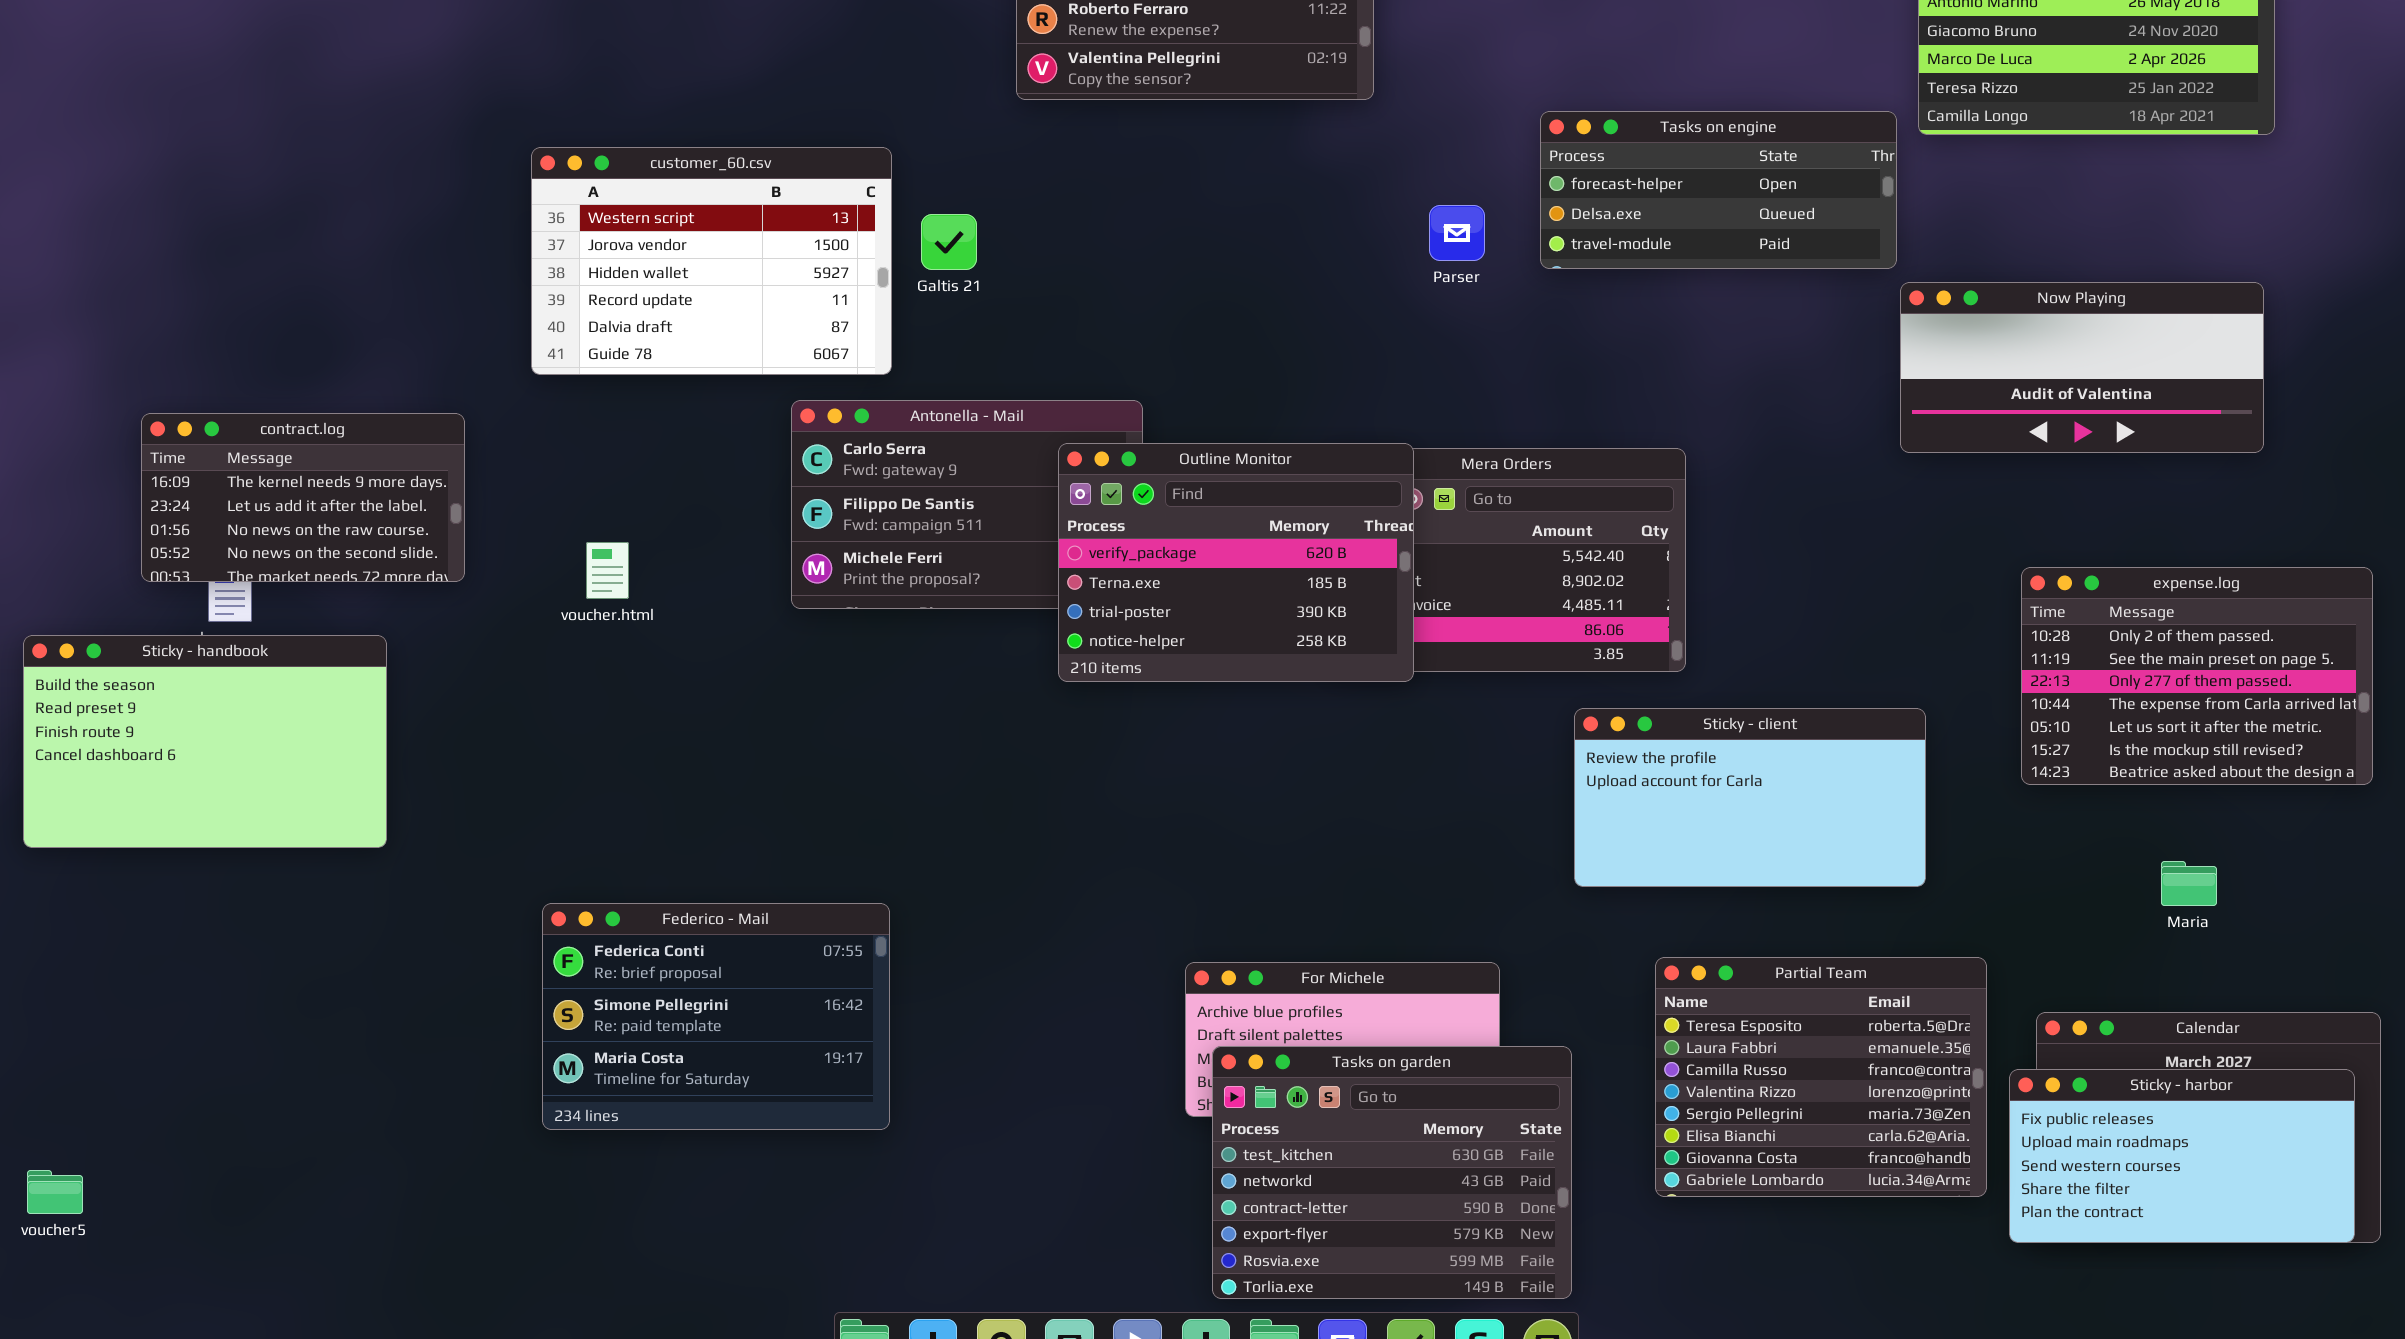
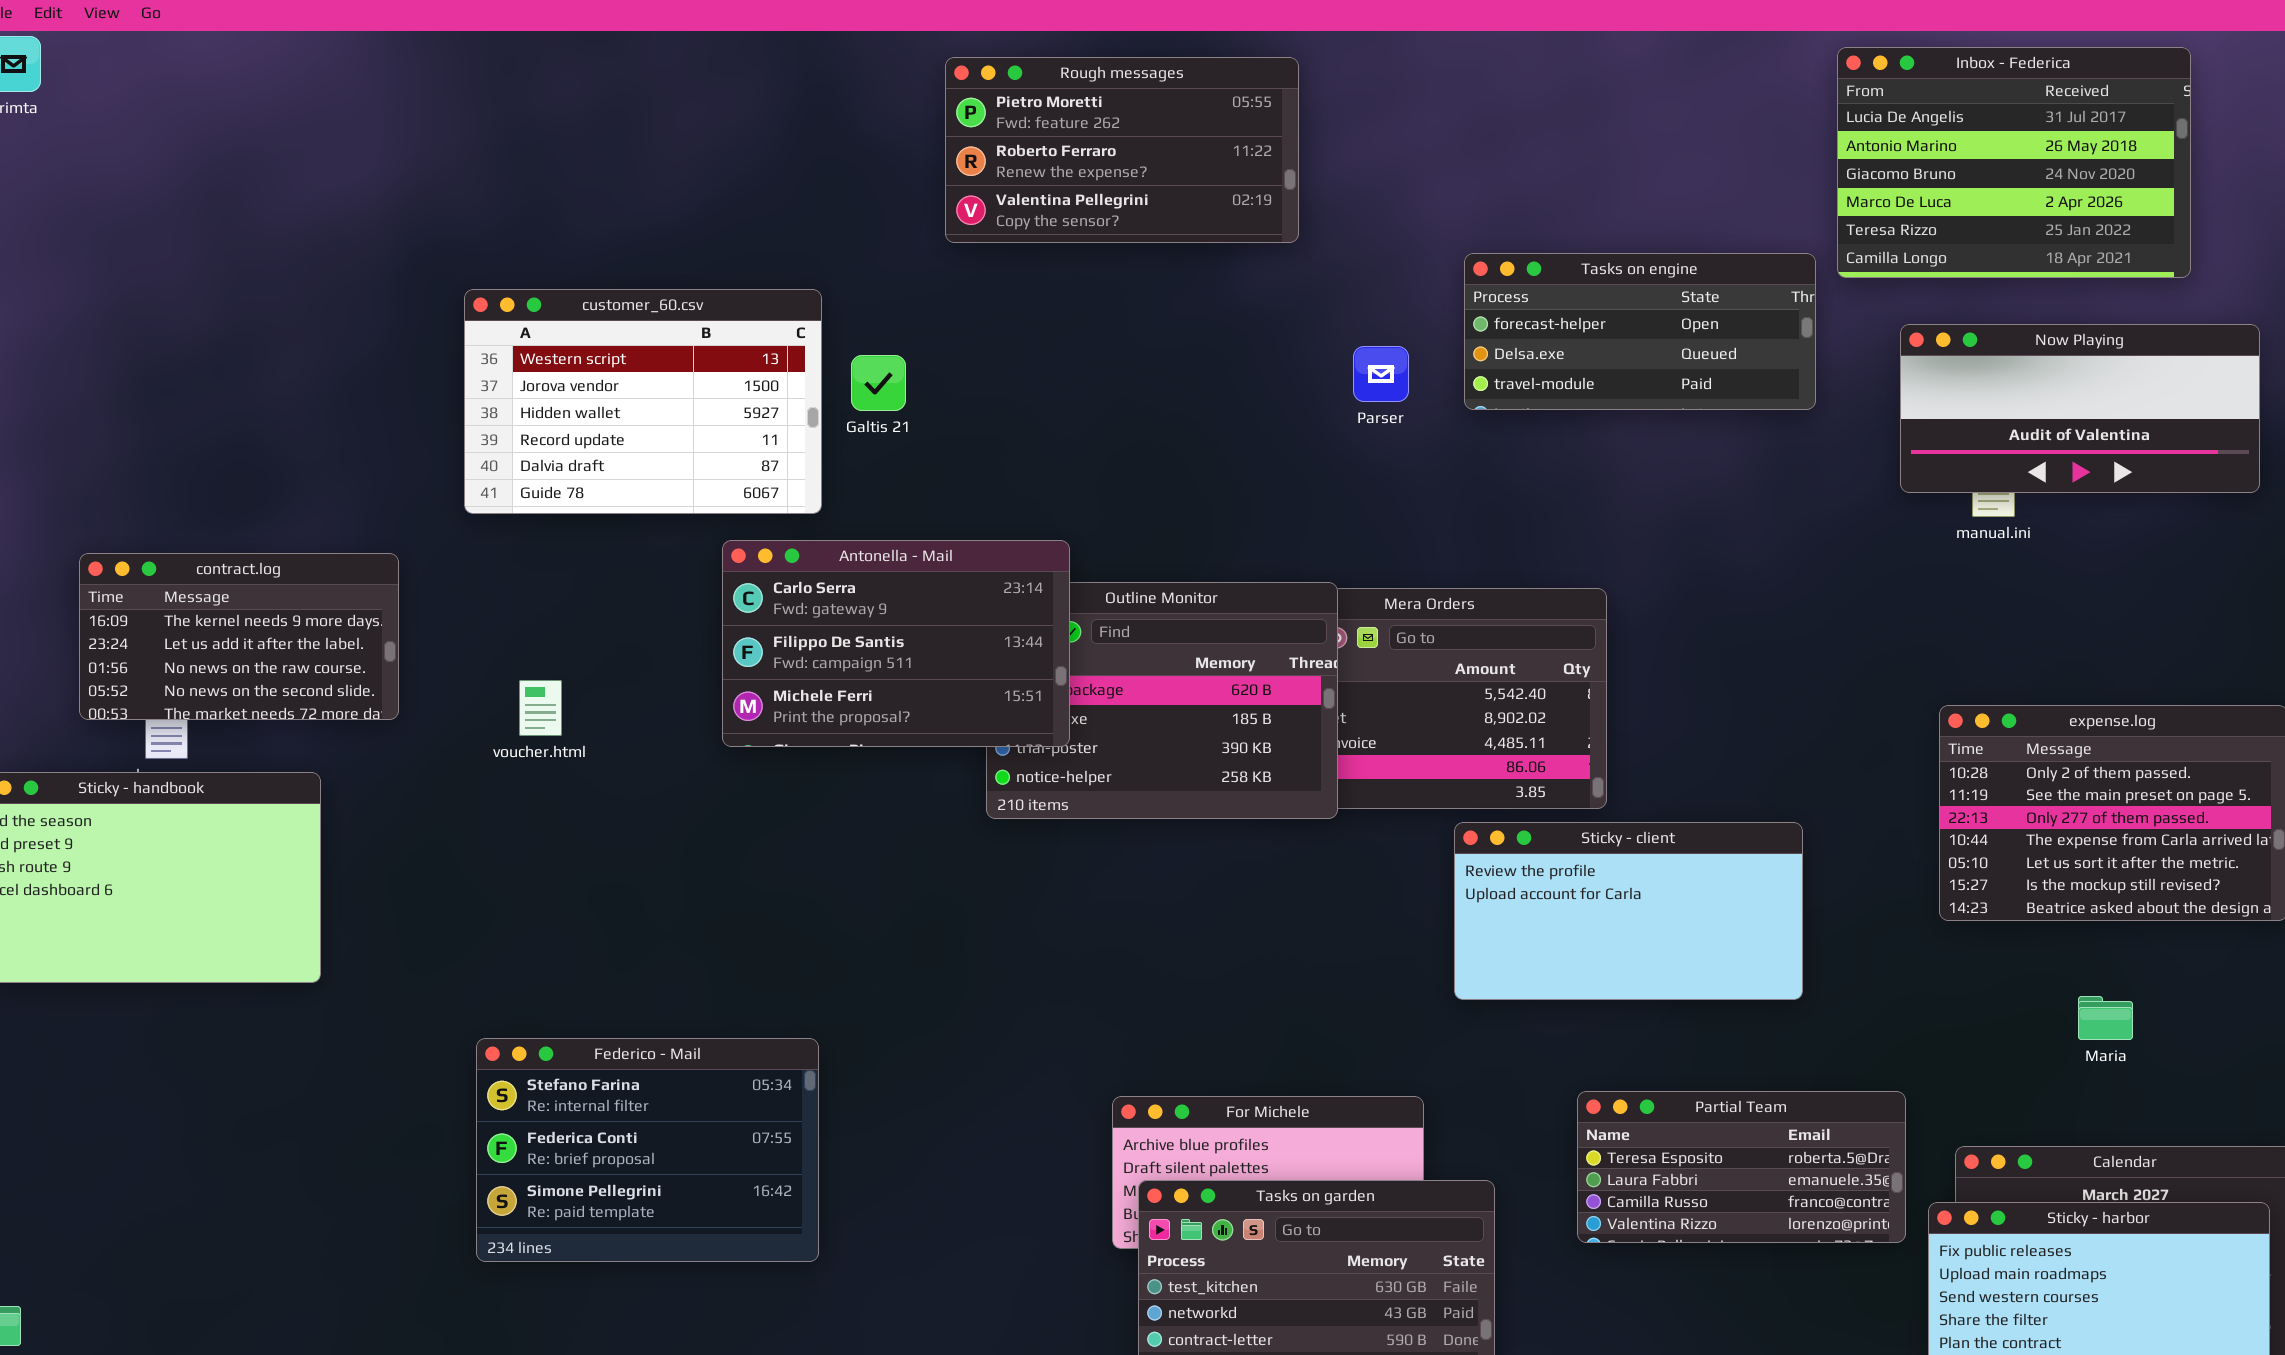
Now Playing: [1900,282,2264,453] -> [1900,324,2260,493], moved
Antonella - Mail: [791,400,1143,609] -> [722,540,1070,747], raised
Sticky - client: [1574,708,1926,887] -> [1454,822,1803,1000], moved
Federico - Mail: [542,903,890,1130] -> [476,1038,819,1262], scrolled up 1 row
Partial Team: [1655,957,1987,1197] -> [1577,1091,1906,1243], resized

